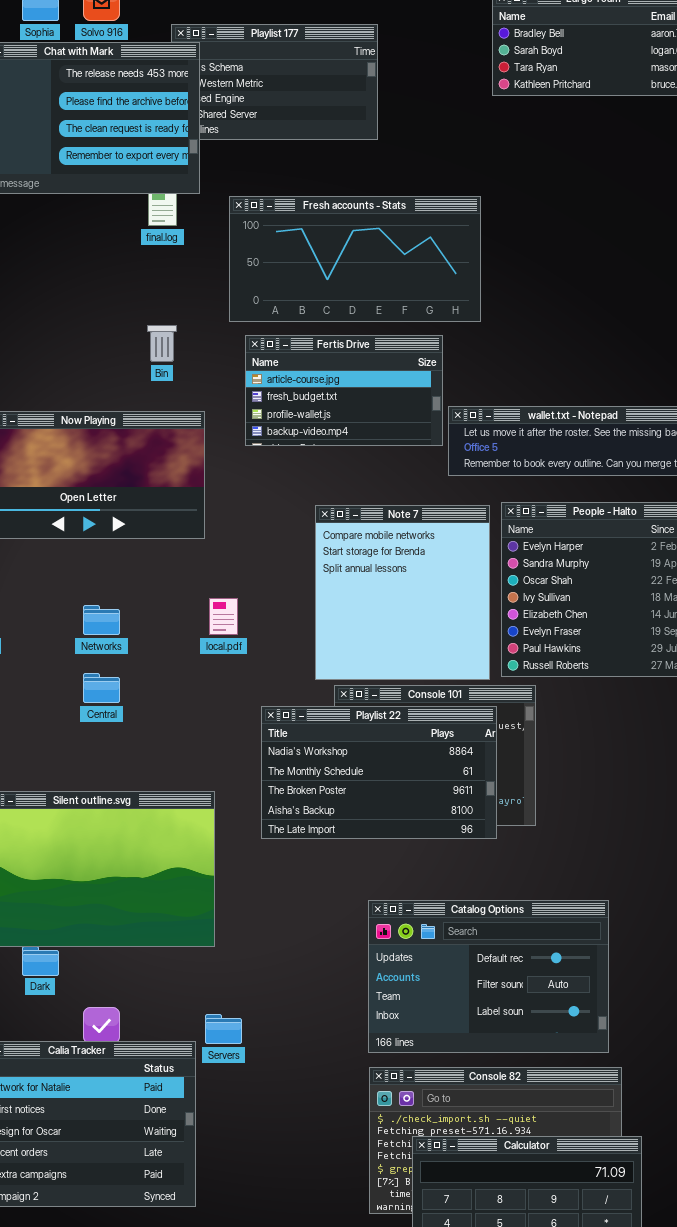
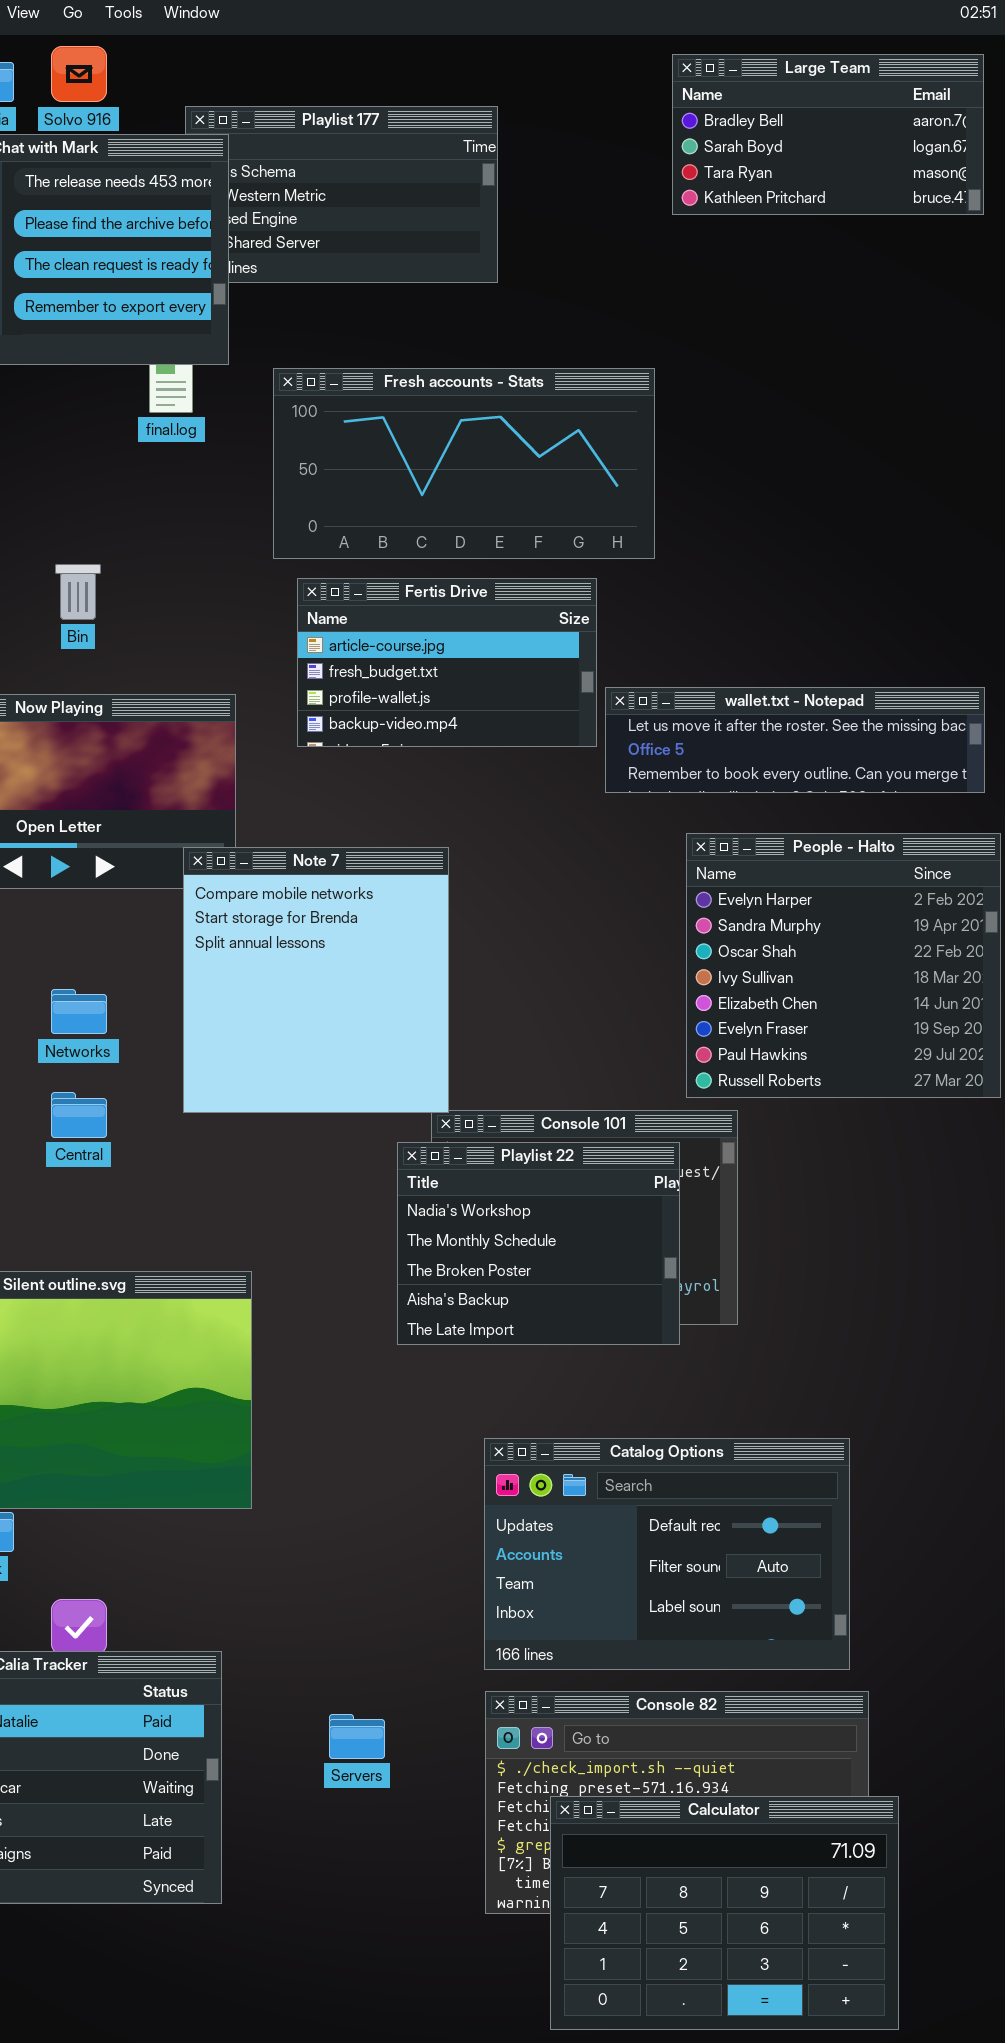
Bin: [147,325,177,362] -> [55,564,101,620], moved
Note 7: [315,505,490,680] -> [183,847,449,1113], moved
Playlist 22: [261,706,497,839] -> [397,1142,680,1345], resized
Servers: [205,1014,242,1044] -> [329,1714,385,1759], moved

